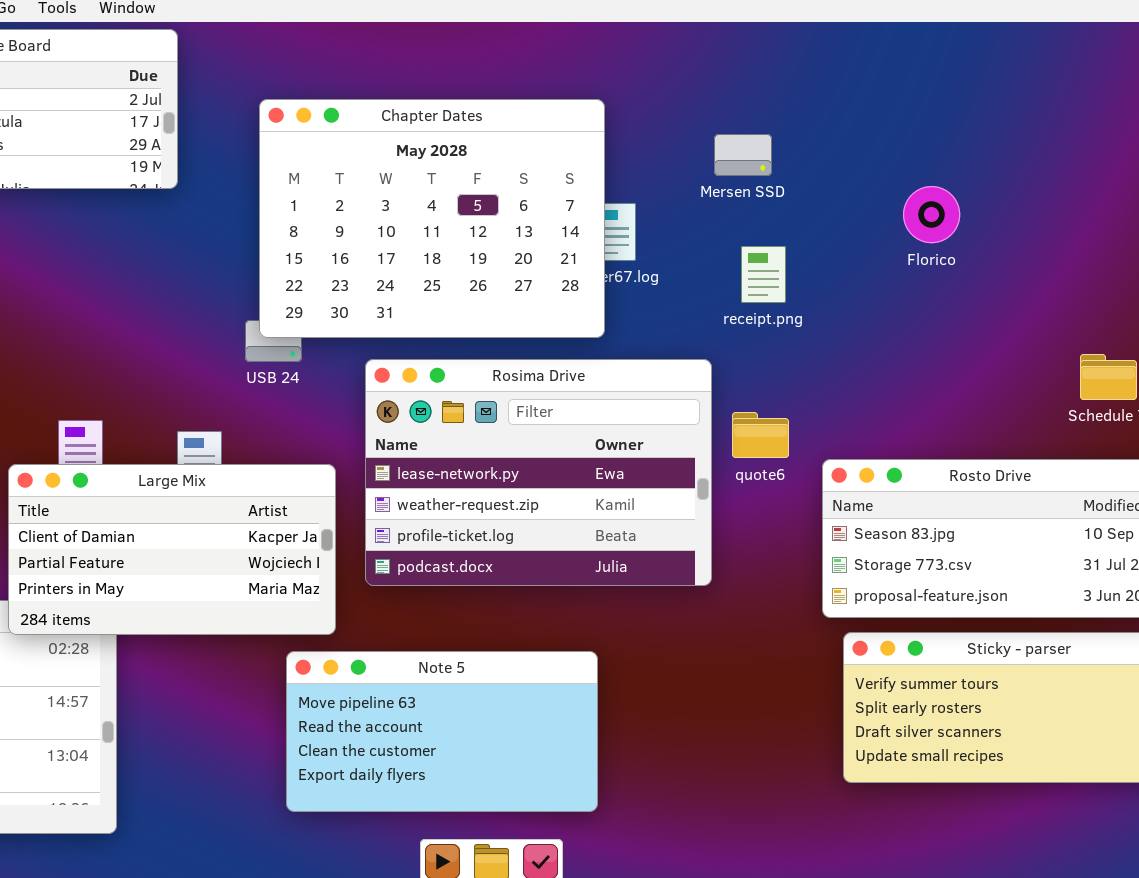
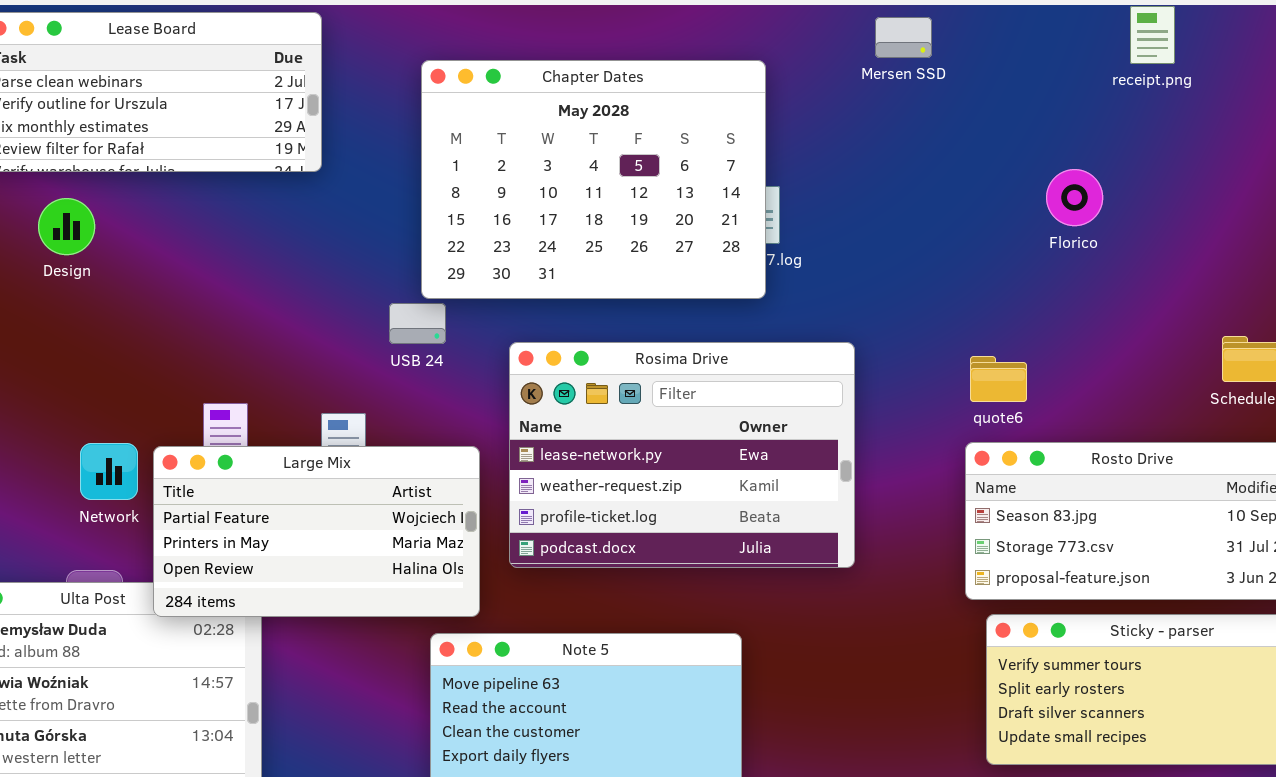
Chapter Dates: [259,99,605,338] -> [421,60,766,299], moved
Mersen SSD: [714,134,772,176] -> [875,17,932,58], moved
receipt.png: [741,246,786,303] -> [1130,6,1175,64], moved
quote6: [732,412,789,458] -> [970,356,1027,402], moved
Large Mix: [8,464,336,635] -> [153,446,480,617], scrolled down 1 row

